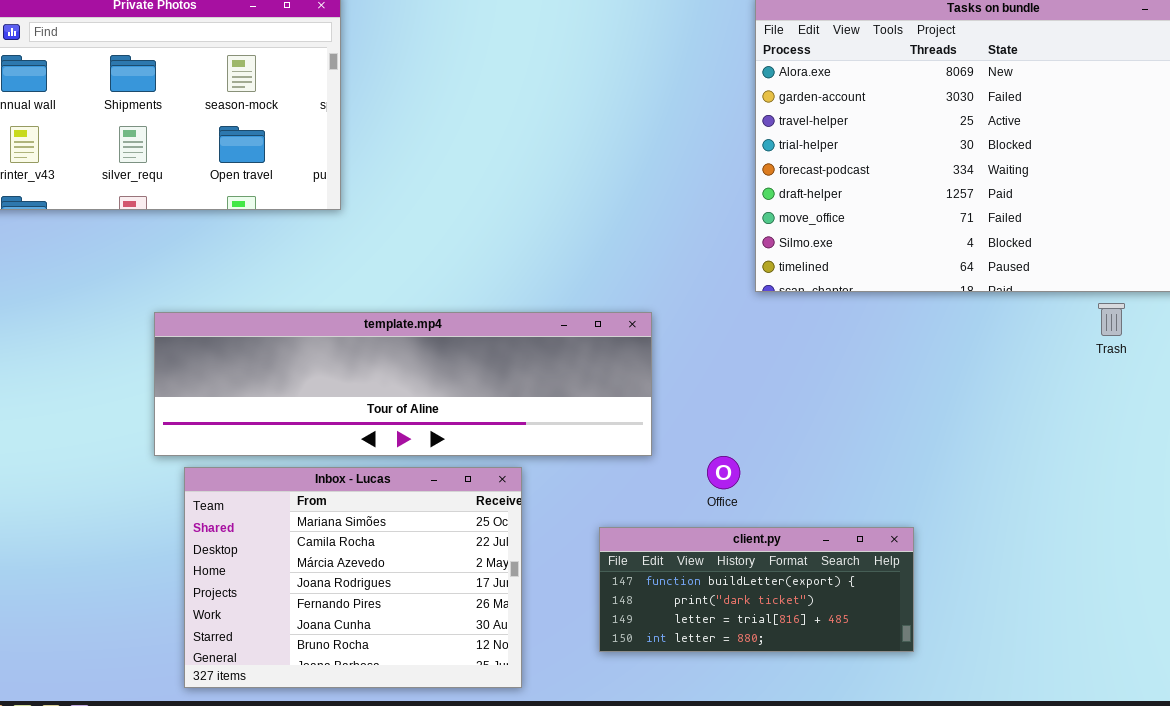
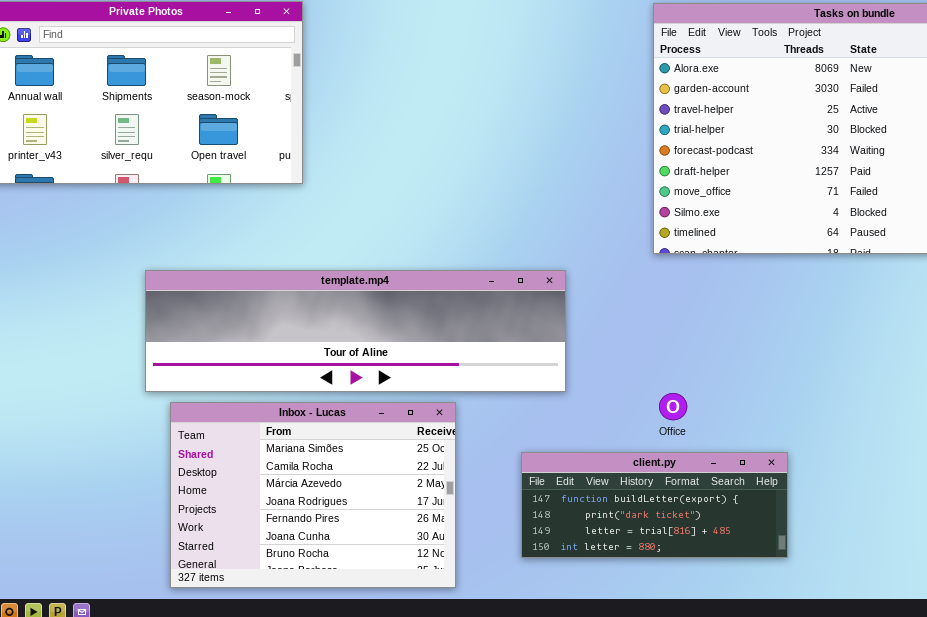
Office: [707,456,740,489] -> [659,393,687,420], moved

